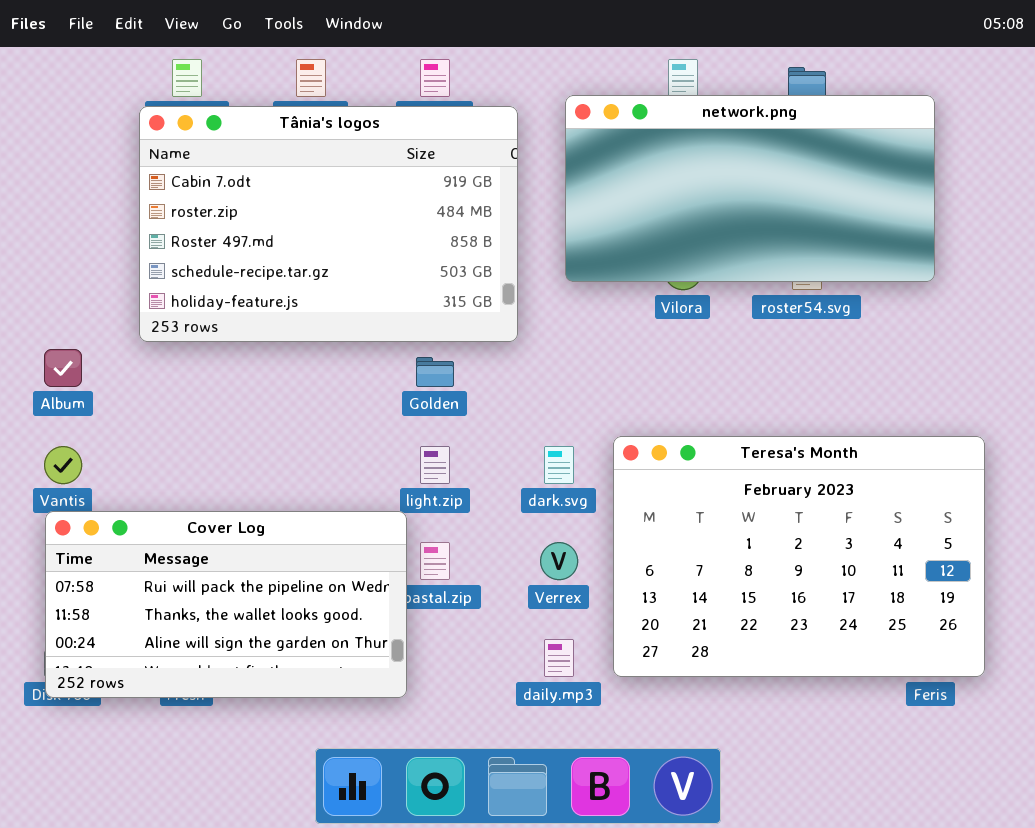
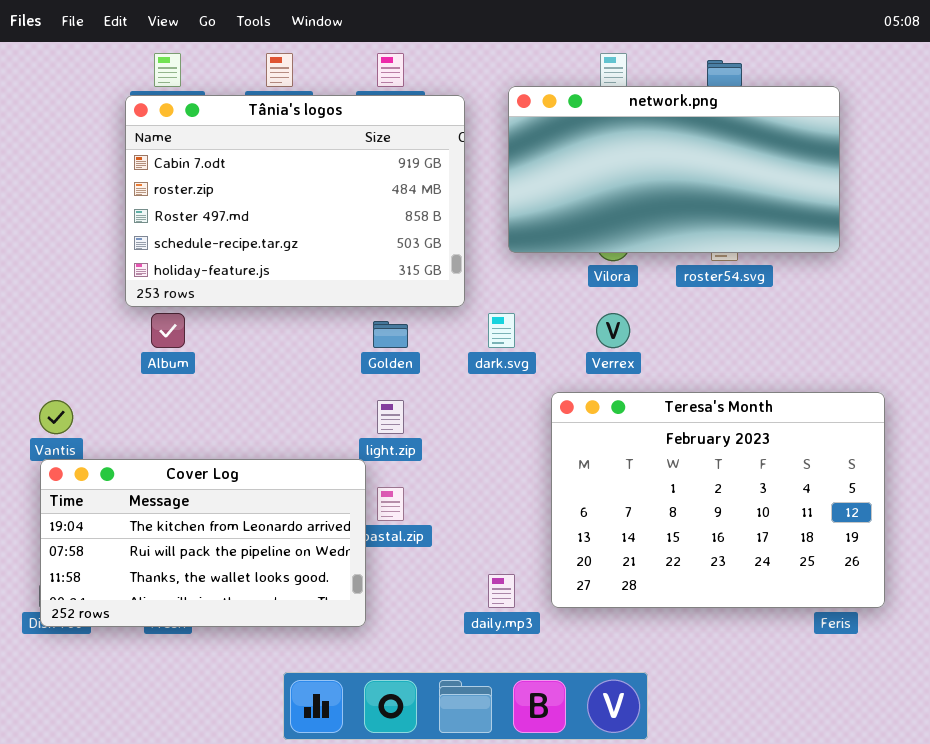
Album: [44,349,82,387] -> [151,313,185,348], moved
dark.svg: [544,446,574,484] -> [488,313,515,348], moved
Cover Log: [45,511,407,698] -> [40,459,366,627], scrolled up 1 row
Verrex: [540,542,578,580] -> [596,313,630,348], moved

